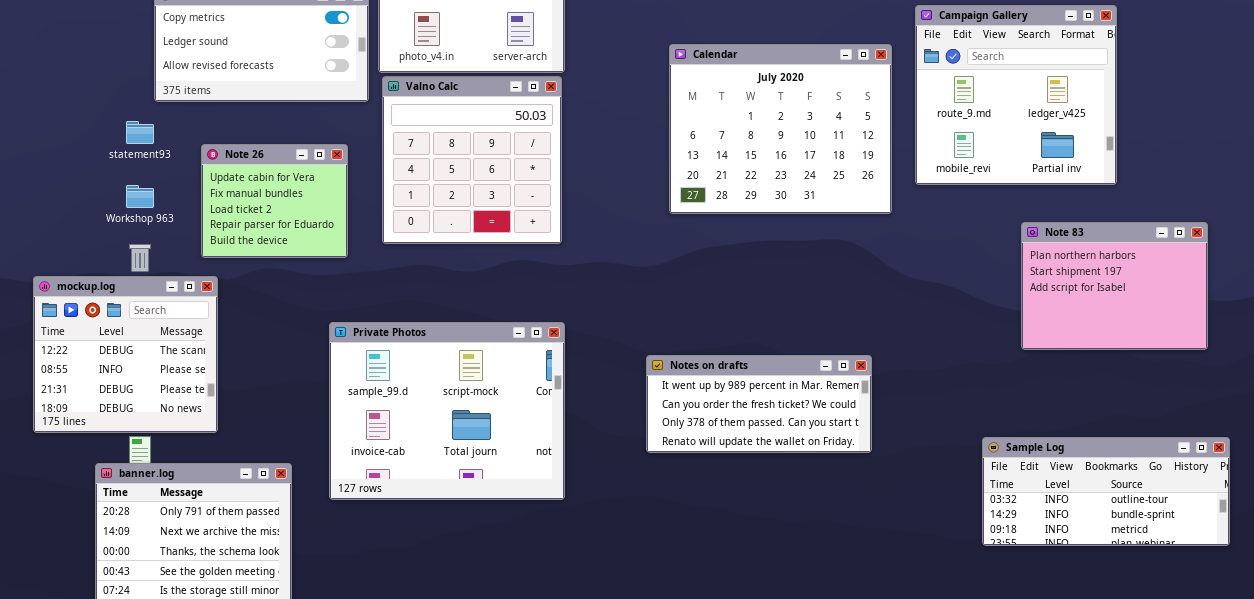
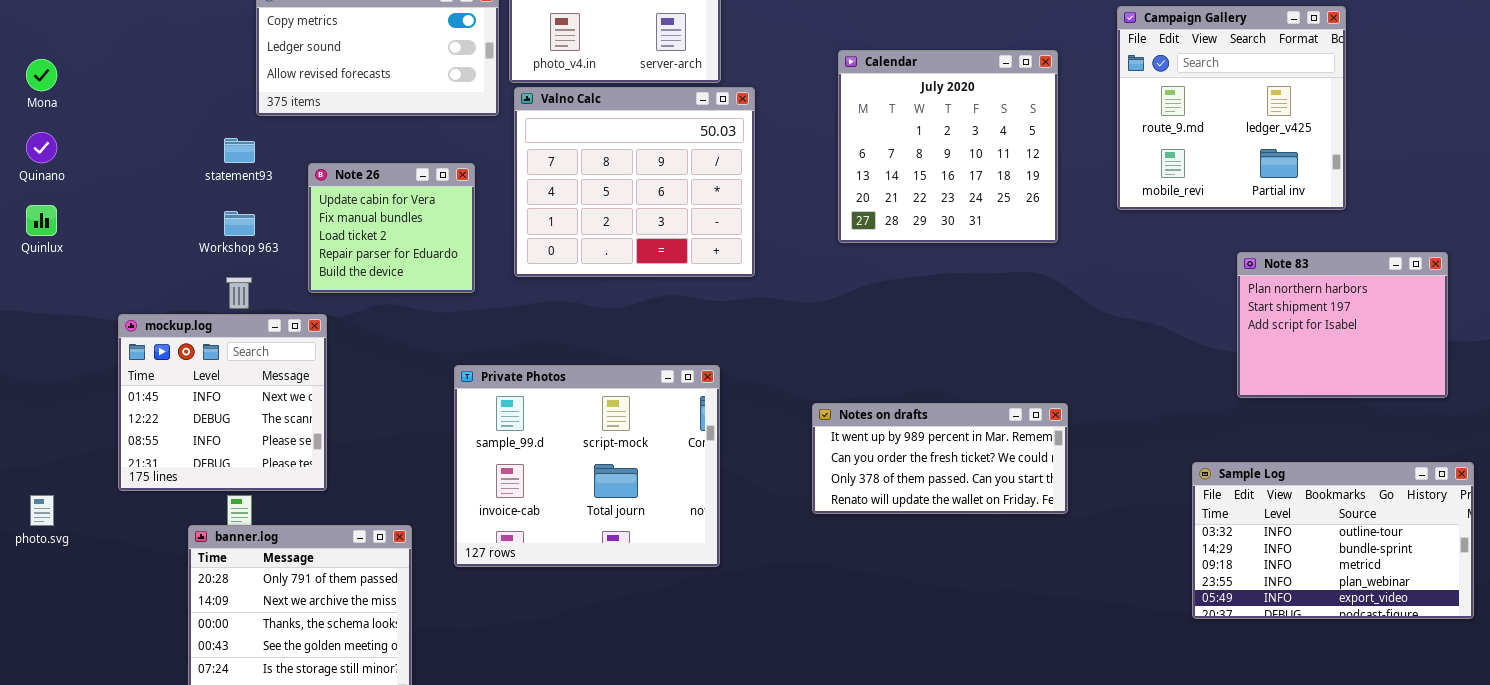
Calendar: [669,44,892,214] -> [838,50,1058,243], resized
Valno Calc: [382,76,562,244] -> [514,87,755,277], resized
mockup.log: [33,276,218,433] -> [118,314,327,491], scrolled up 1 row
Sample Log: [982,437,1230,546] -> [1192,462,1474,619], resized

